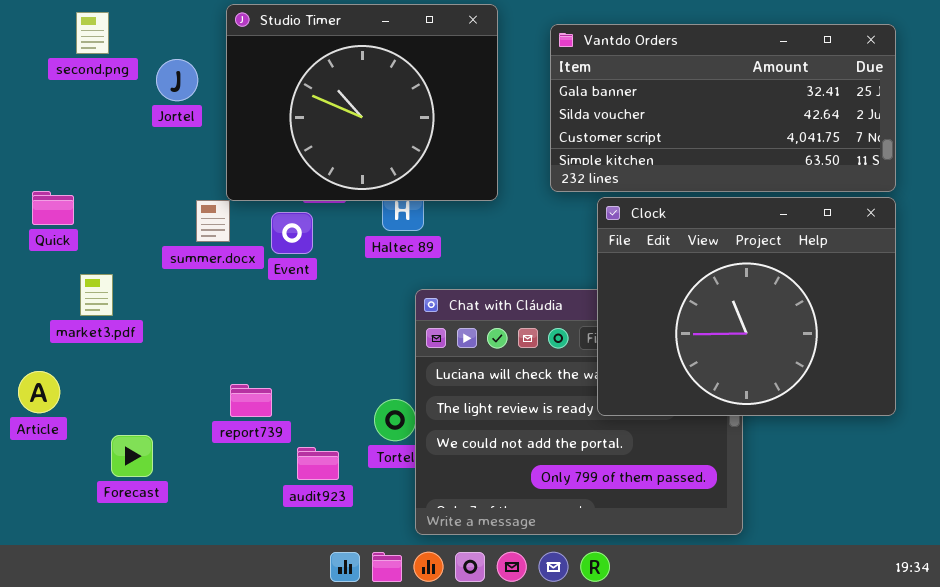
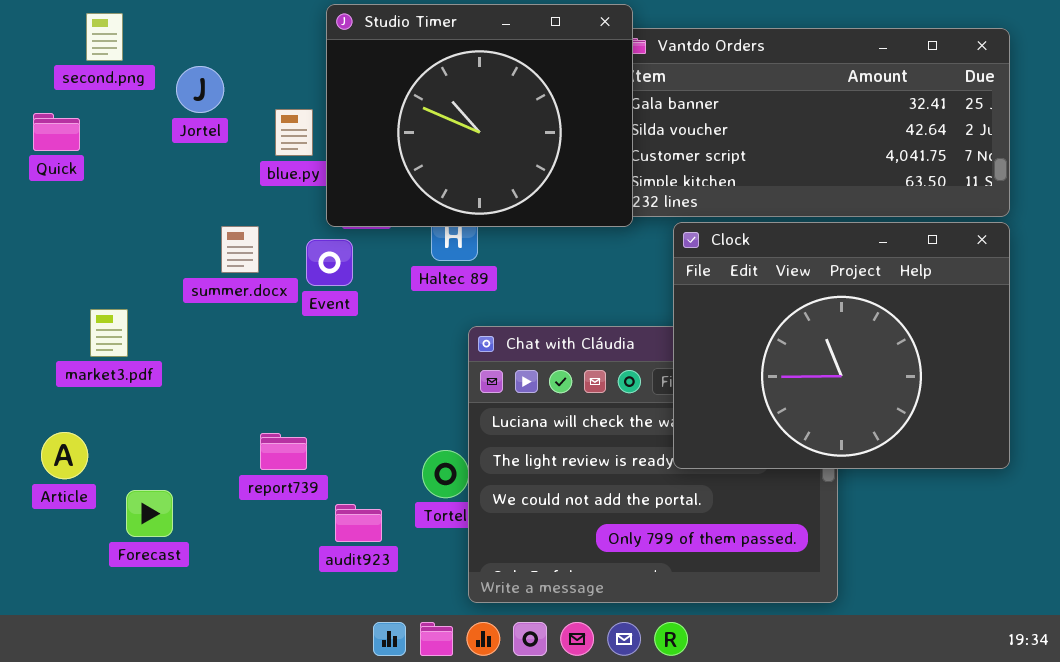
Studio Timer: [226,4,498,201] -> [326,4,633,227], moved
Quick: [32,191,74,225] -> [33,113,80,151], moved
Article: [18,371,60,413] -> [41,432,88,479], moved

